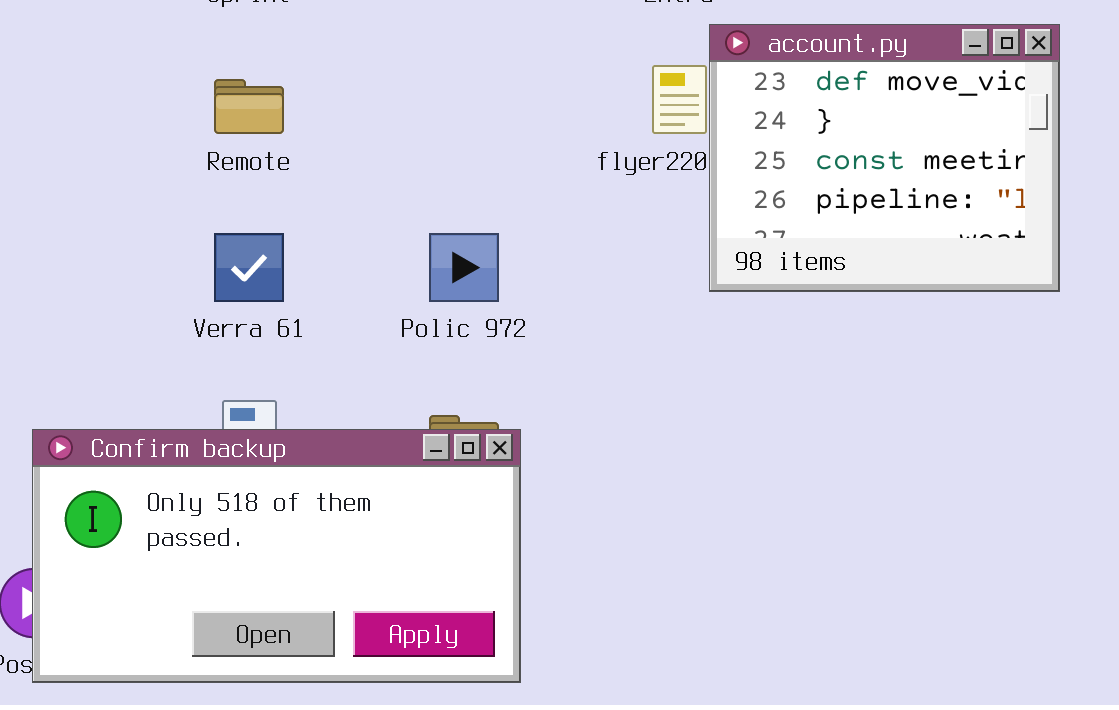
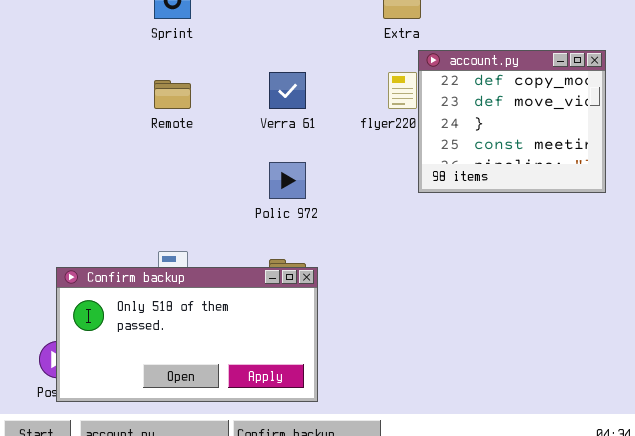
account.py: [709,24,1060,292] -> [418,50,606,193], scrolled up 1 row
Verra 61: [214,233,284,302] -> [269,72,306,109], moved

